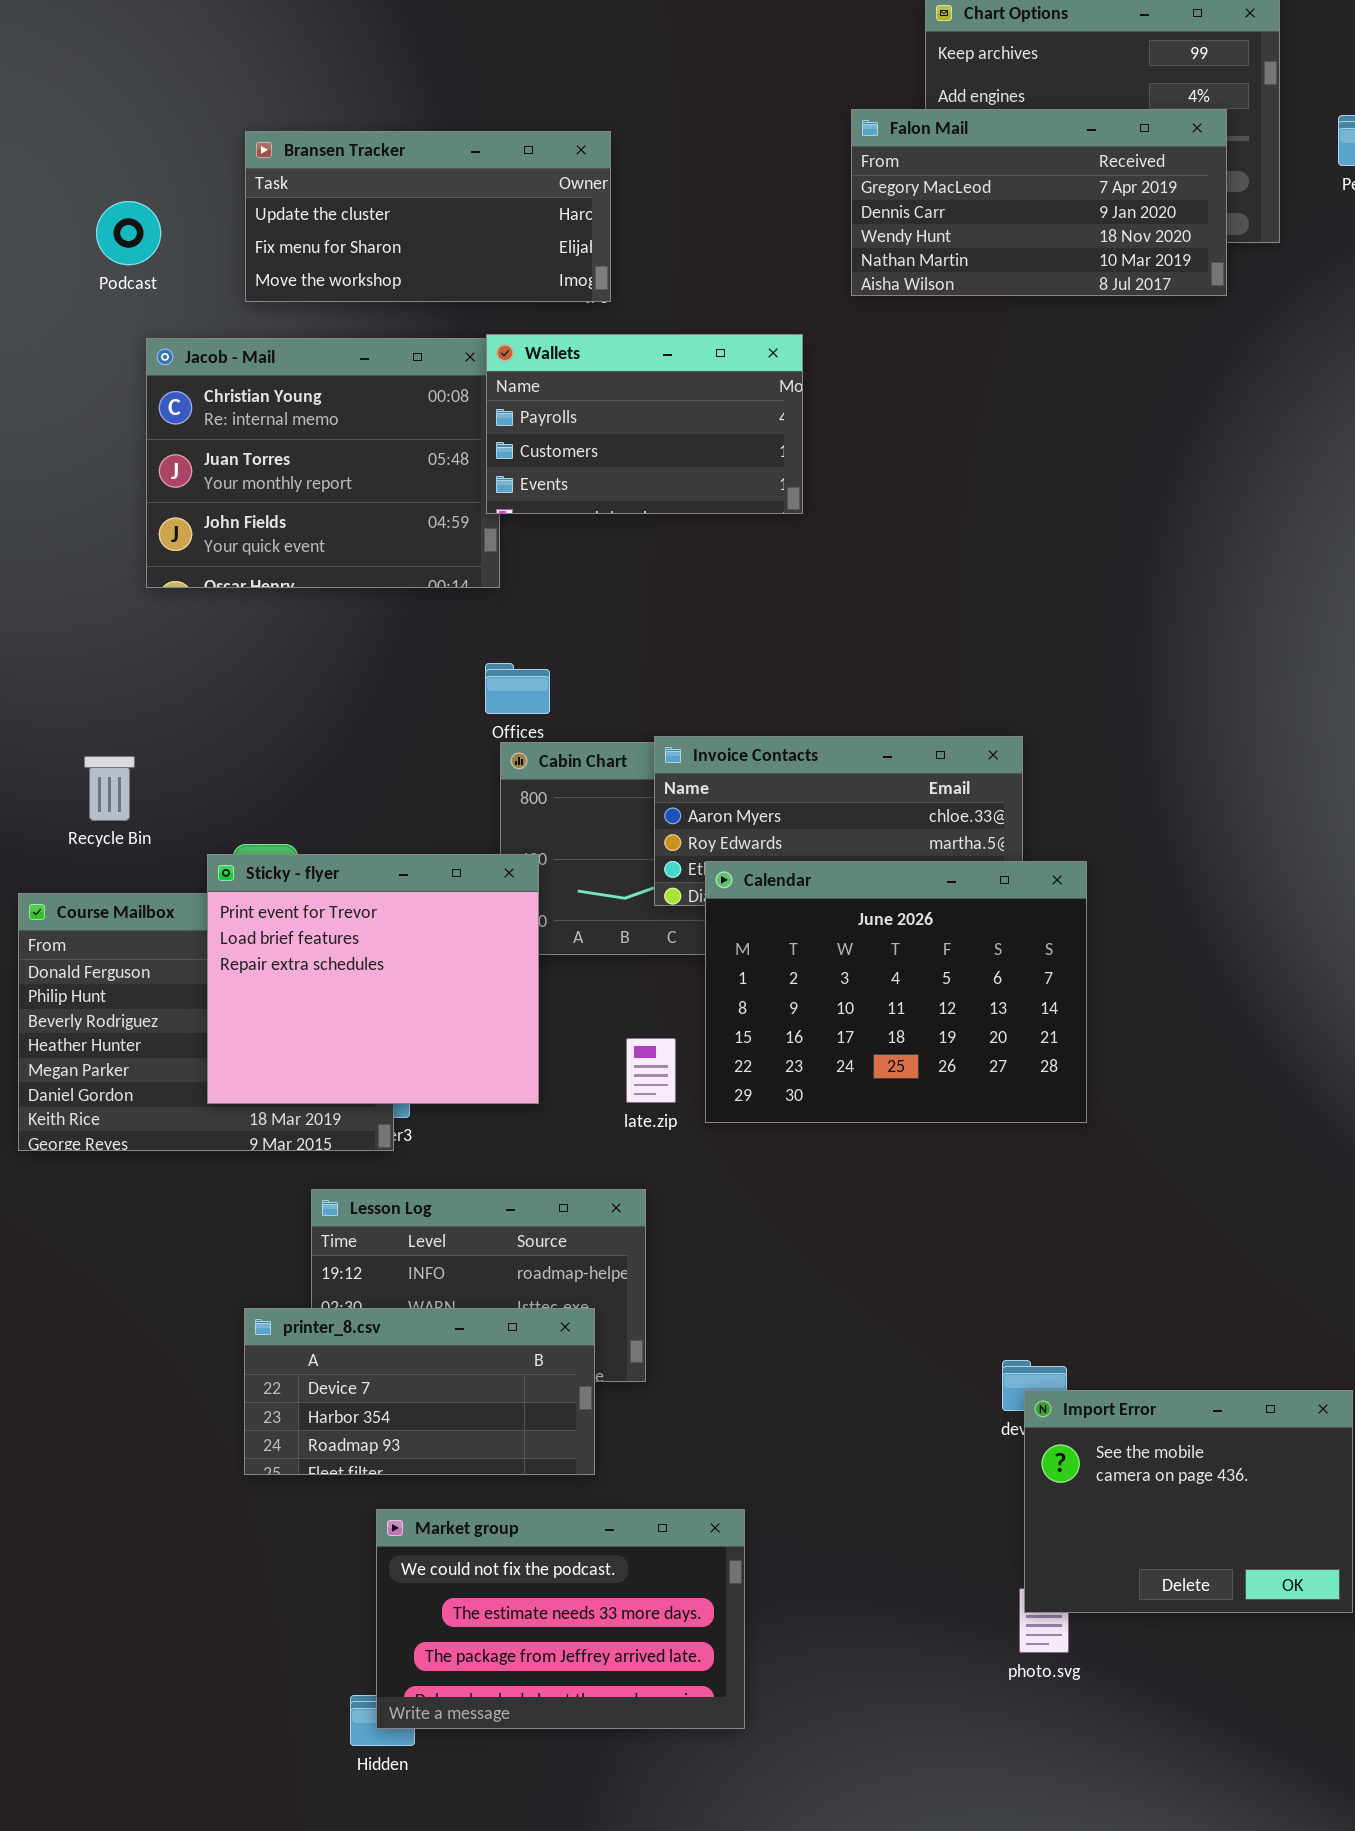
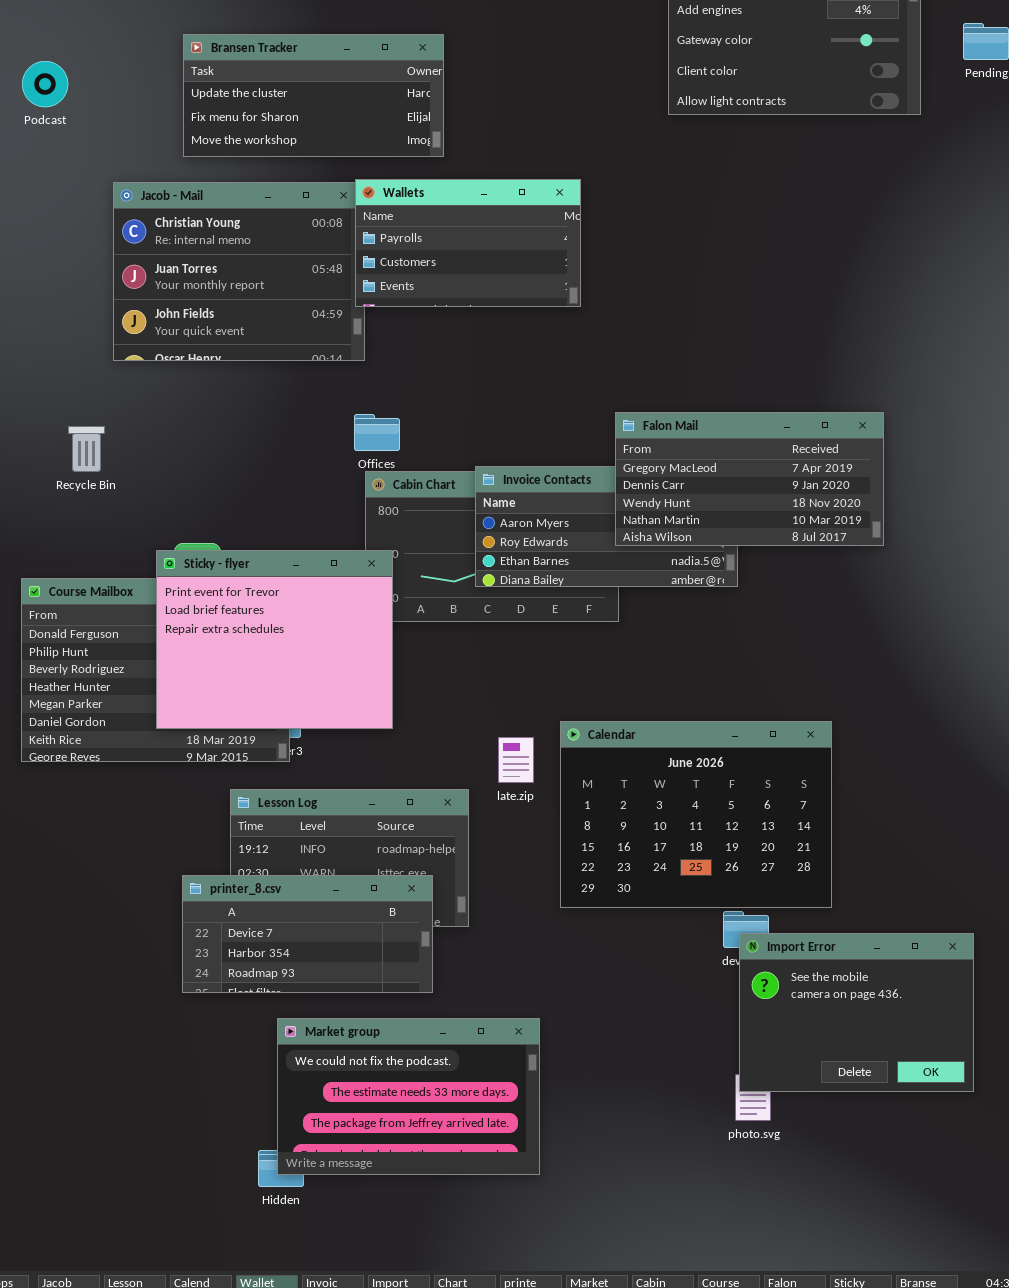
Falon Mail: [851,109,1227,296] -> [615,412,884,546], moved
Podcast: [96,201,161,265] -> [22,61,68,107], moved
Recycle Bin: [84,756,135,821] -> [68,426,105,472], moved
Calendar: [705,861,1087,1123] -> [560,721,832,908], moved
late.zip: [626,1038,676,1103] -> [498,737,534,783], moved

